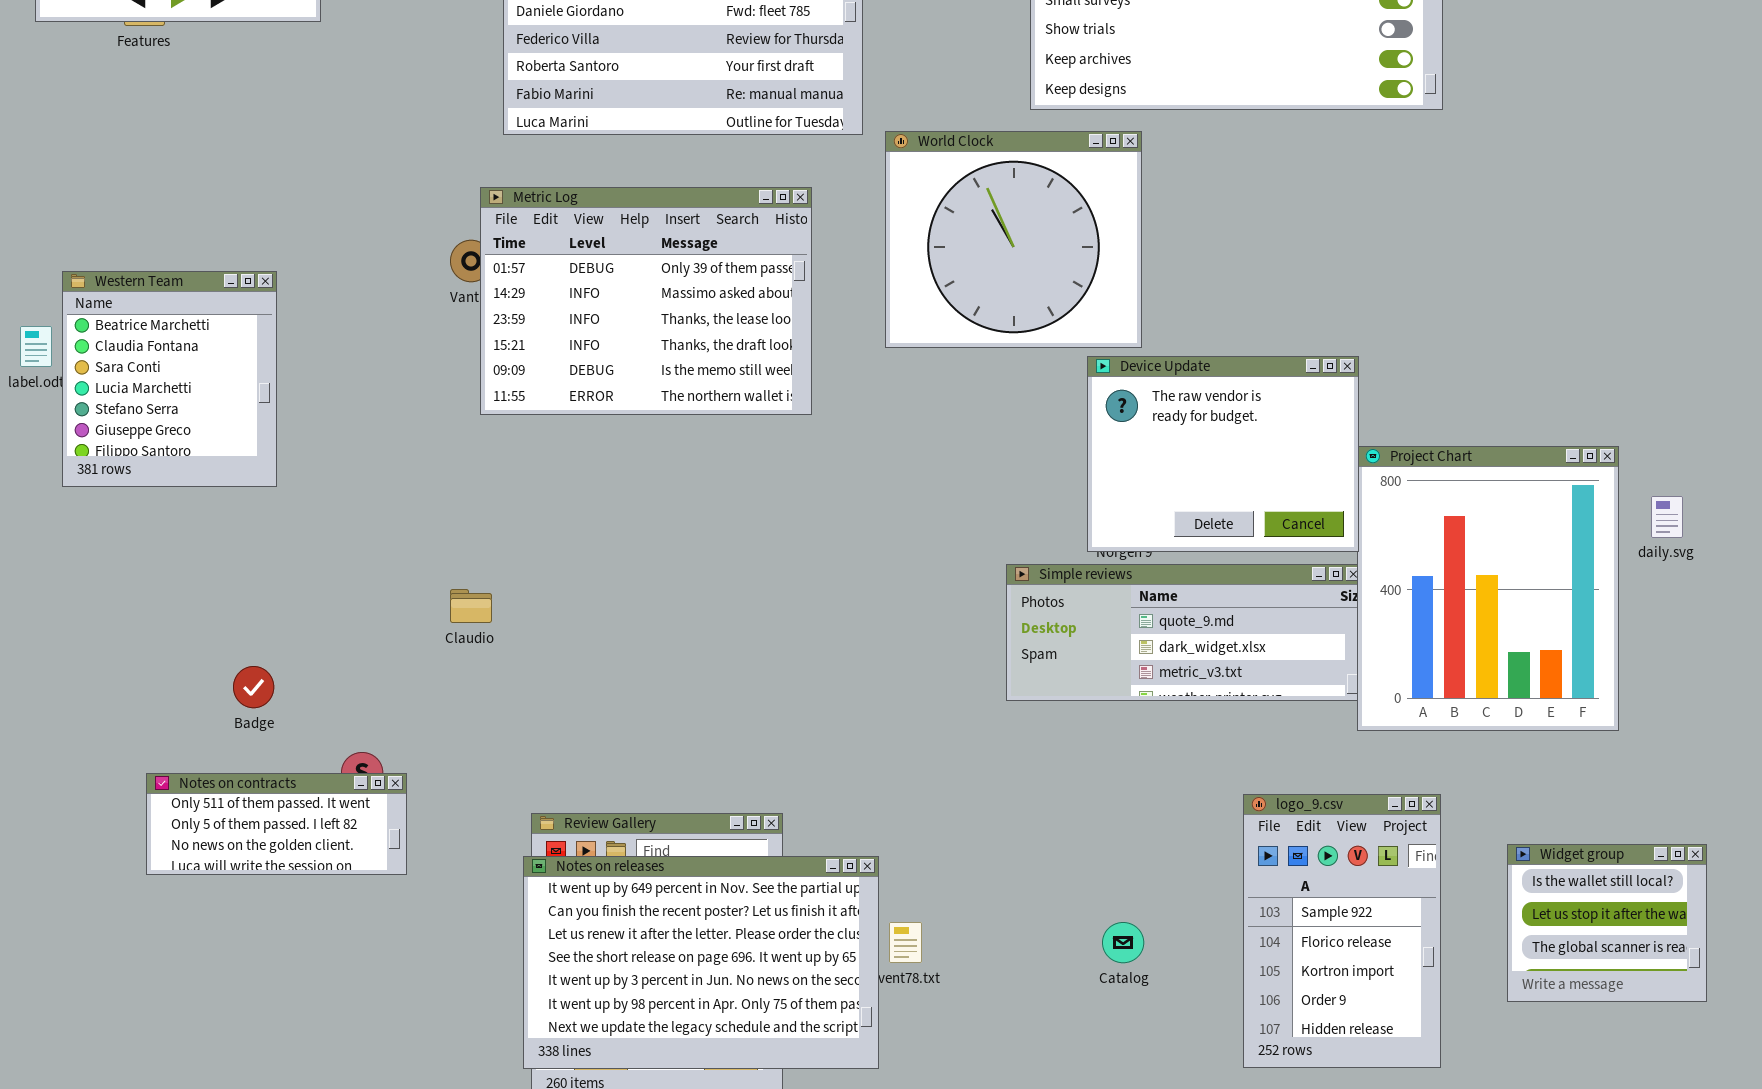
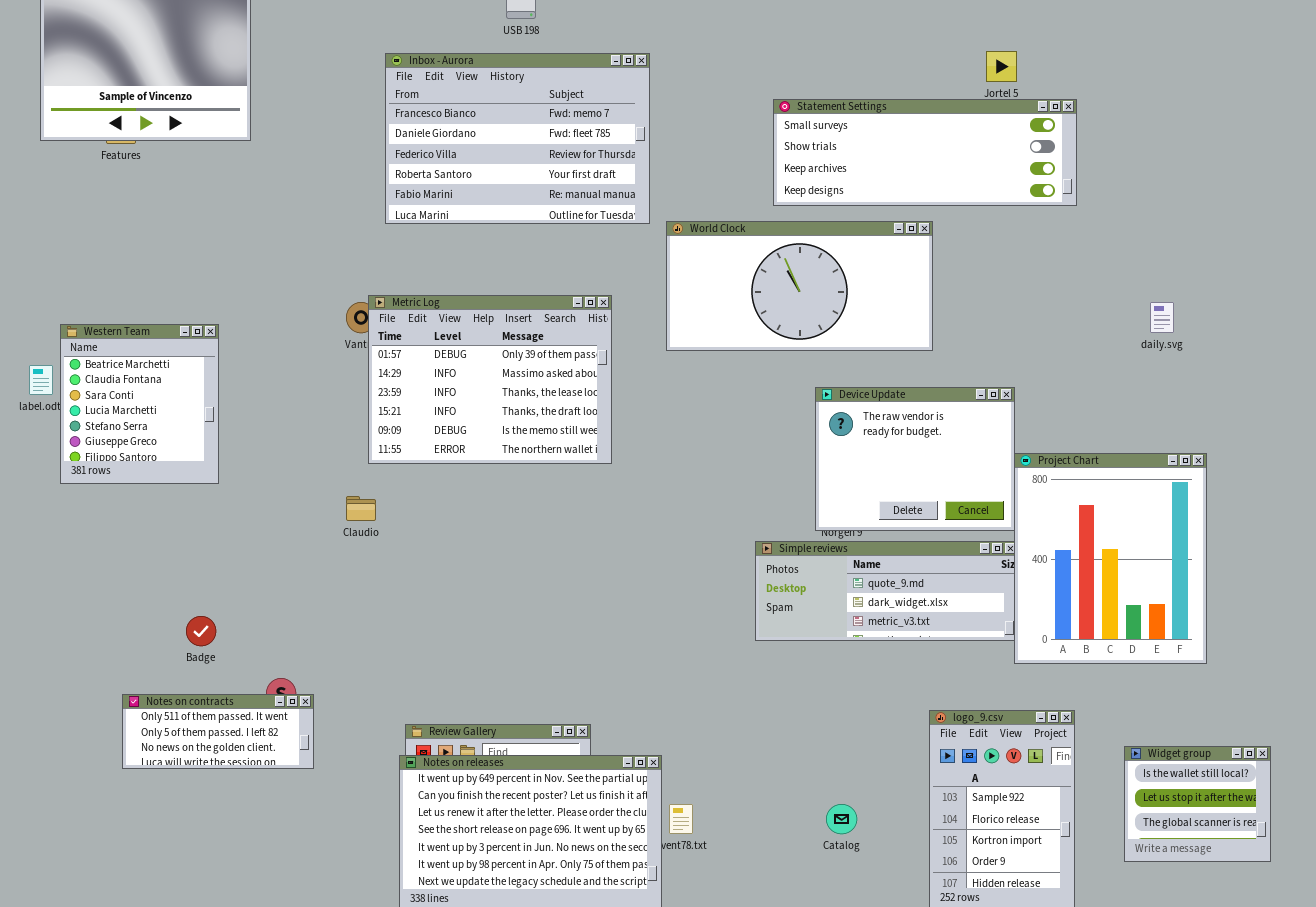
World Clock: [885,131,1142,348] -> [666,221,933,351], resized
Metric Log: [480,187,812,415] -> [368,295,612,464], moved
daily.svg: [1651,496,1683,538] -> [1150,302,1174,333], moved
Claudio: [450,589,492,623] -> [346,496,376,521], moved

